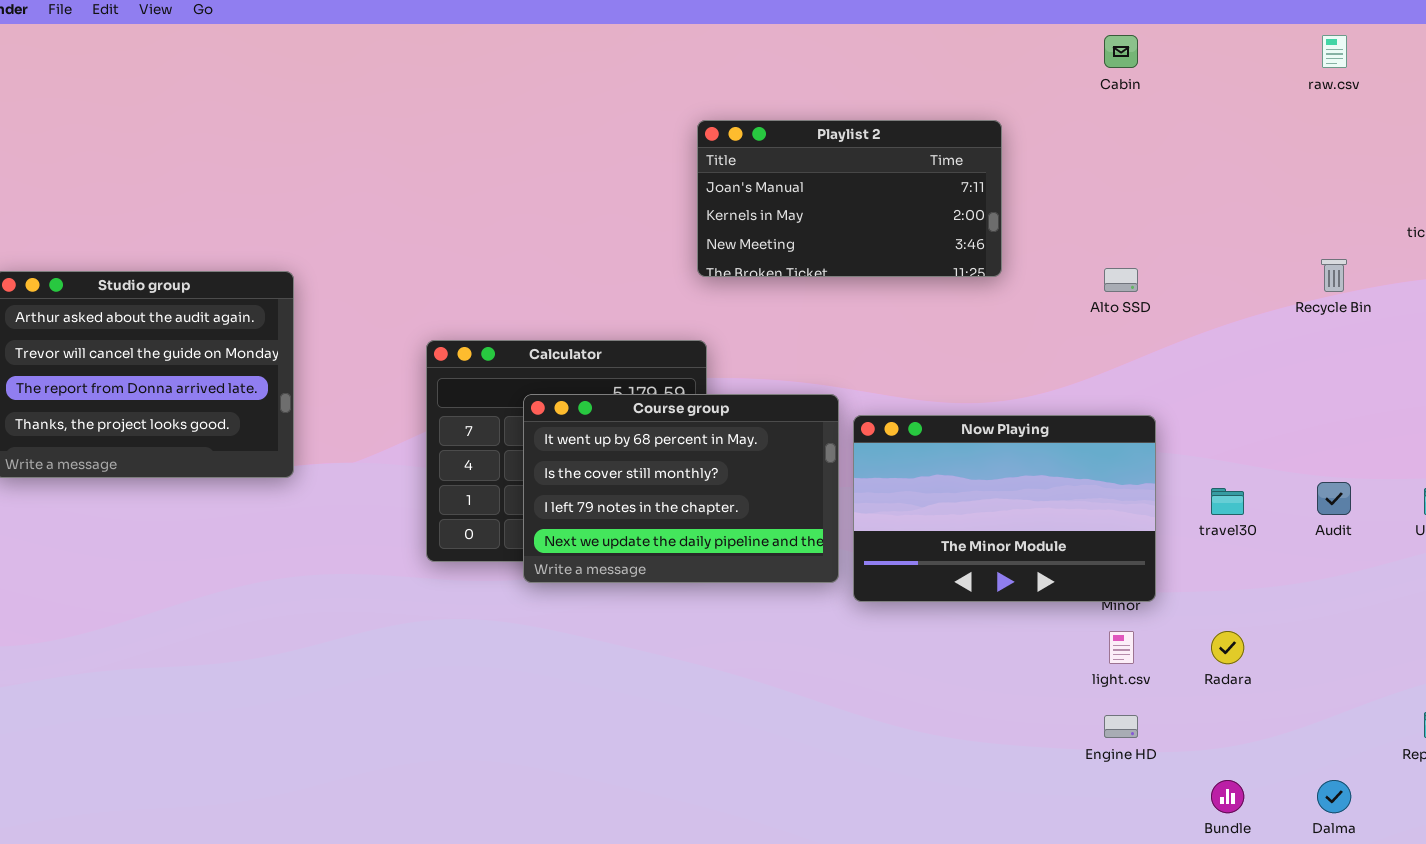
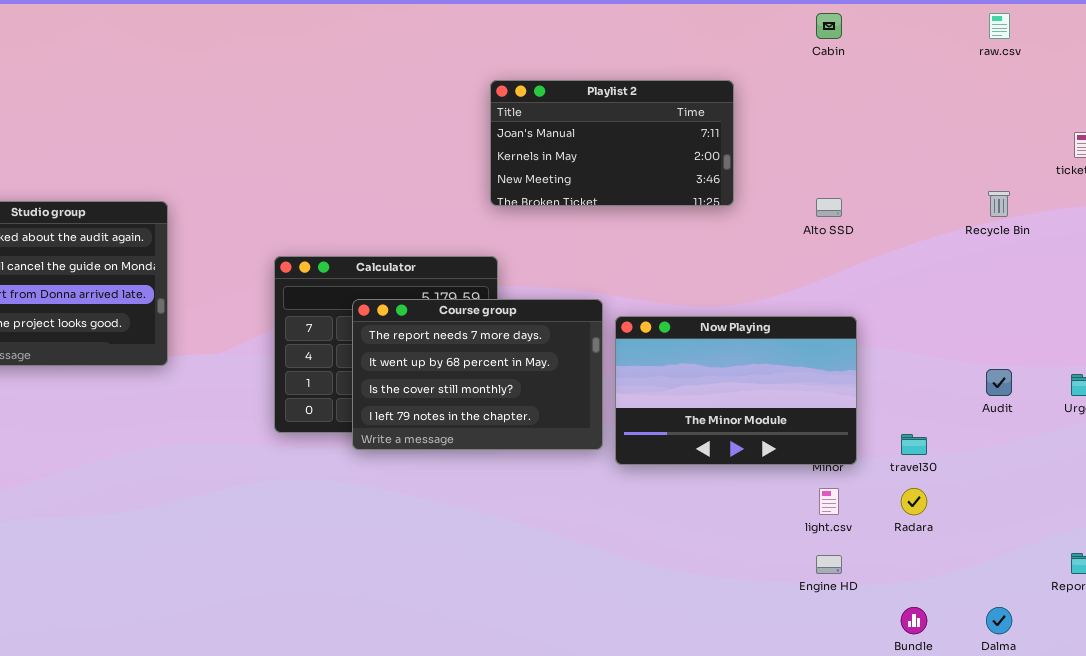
Course group: [523,394,839,583] -> [352,299,603,450], scrolled up 1 row
travel30: [1211,488,1244,515] -> [901,434,927,455], moved

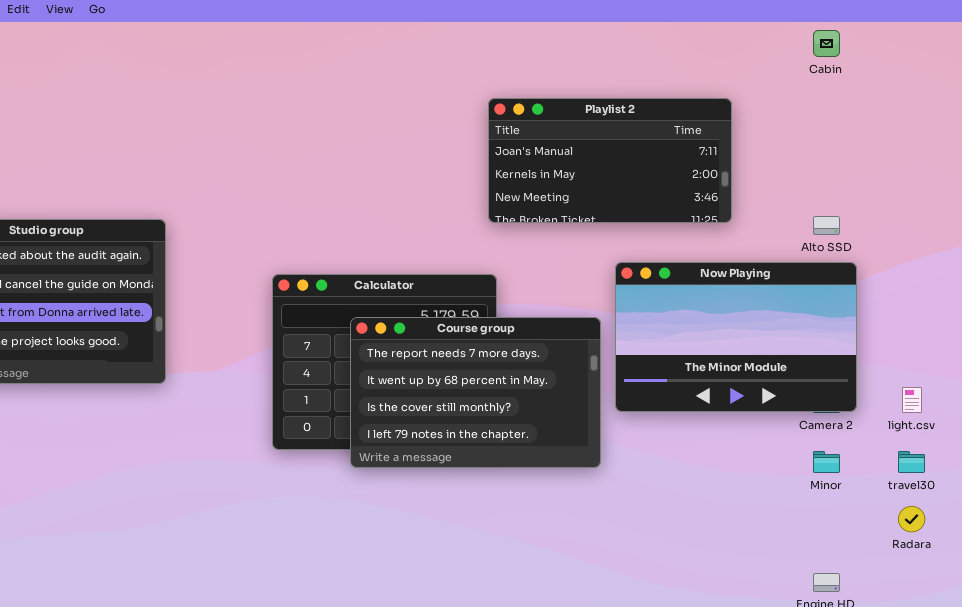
Now Playing: [615,316,857,465] -> [615,262,857,412], moved
light.csv: [819,488,839,515] -> [902,387,922,413], moved

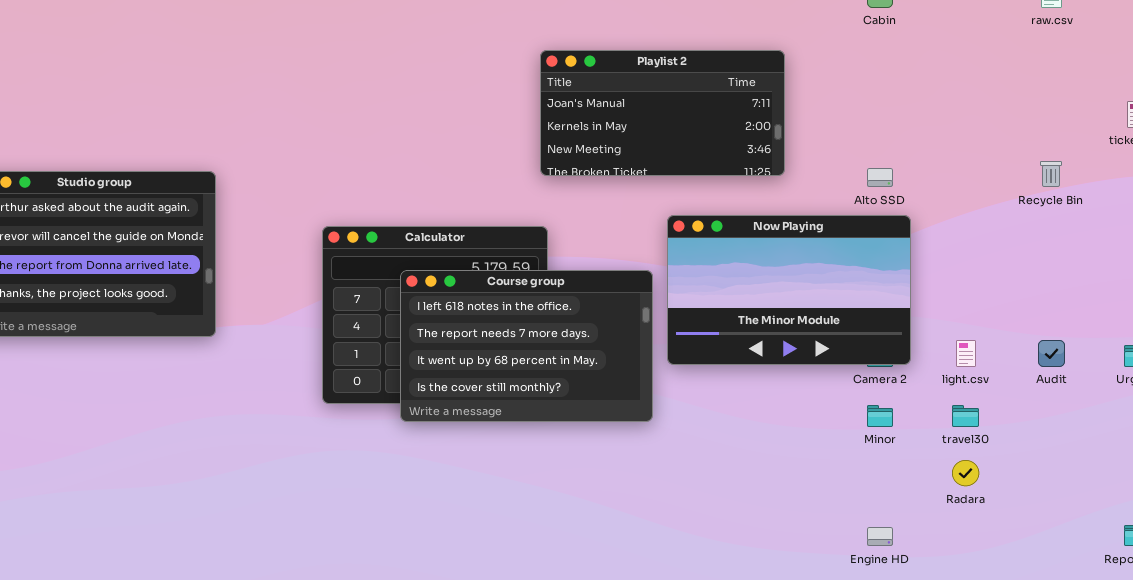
Course group: [350,317,601,468] -> [400,270,653,422], scrolled up 1 row

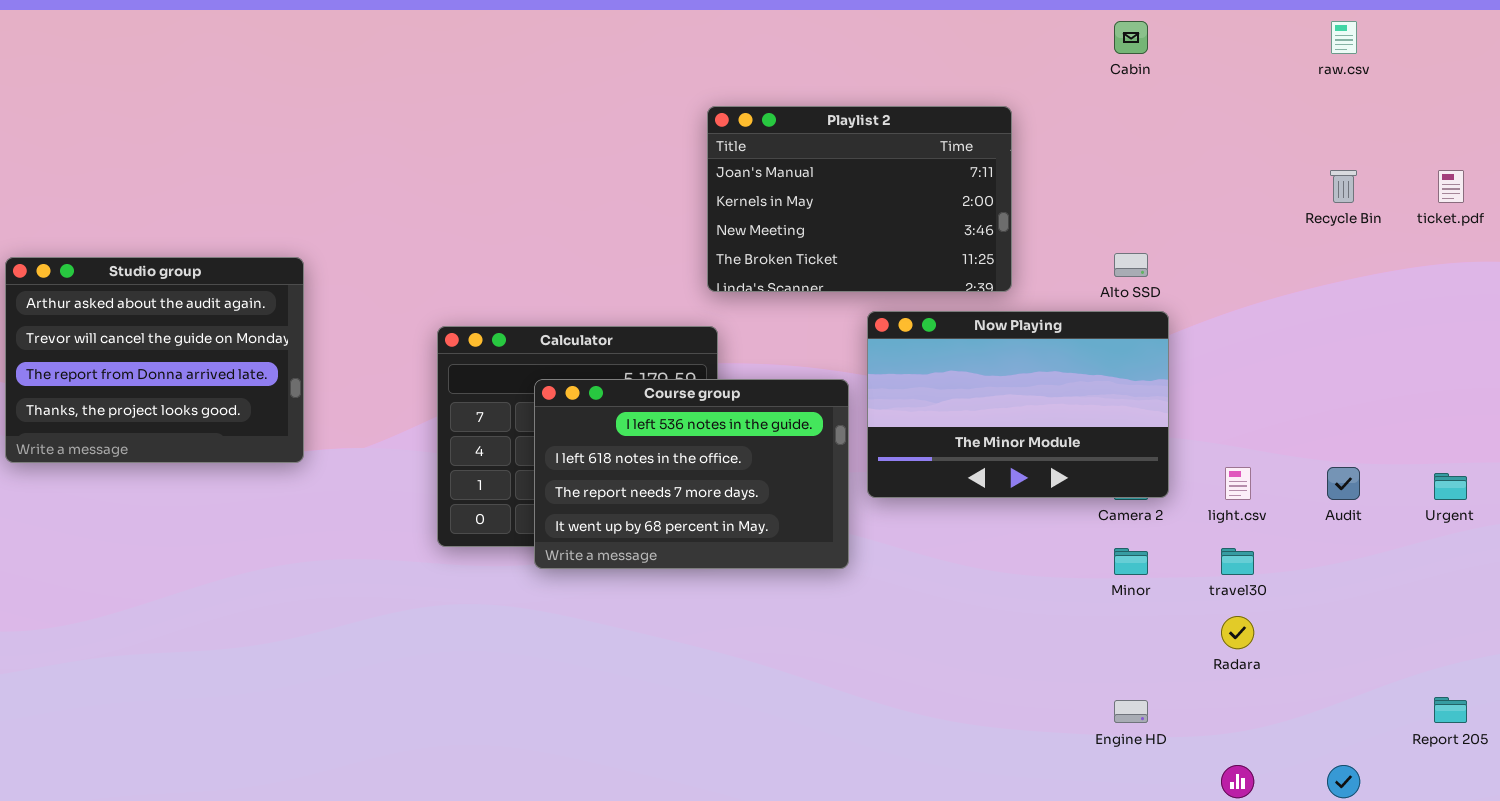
Playlist 2: [540,50,785,176] -> [707,106,1012,292], resized
Recycle Bin: [1040,161,1062,187] -> [1330,170,1357,203], moved
Course group: [400,270,653,422] -> [534,379,849,569], scrolled up 1 row

